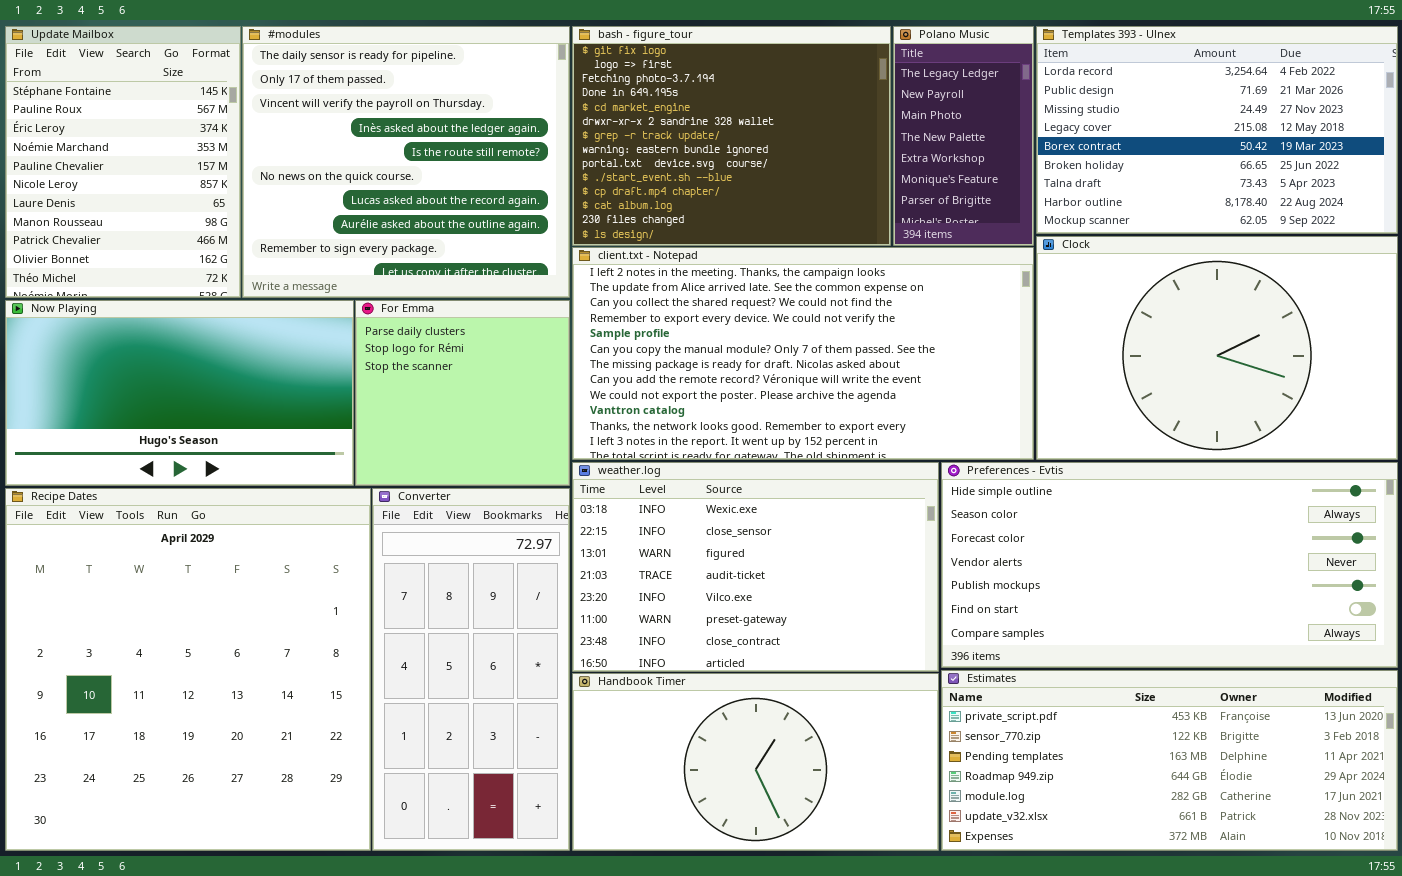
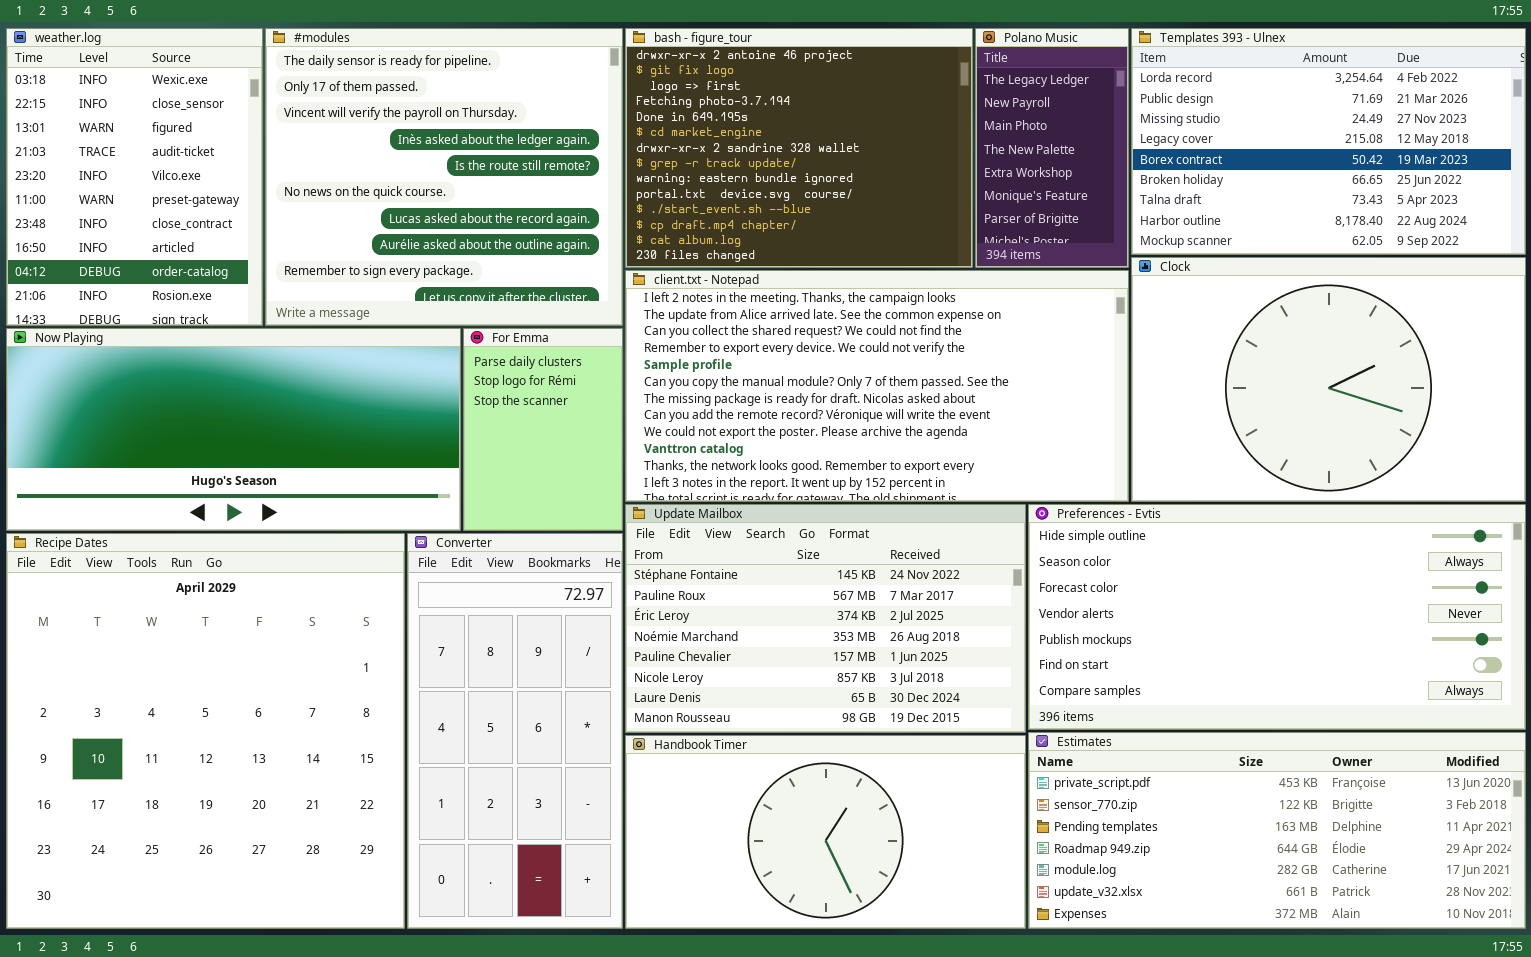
Update Mailbox: [5,26,241,298] -> [625,504,1026,733], moved, resized
bash - figure_tour: [572,26,891,246] -> [625,28,973,268], scrolled up 1 row
Now Playing: [5,300,354,486] -> [6,328,461,531], resized
For Emma: [355,300,570,486] -> [463,328,623,531], resized
weather.log: [572,462,939,672] -> [6,28,263,326], moved, resized

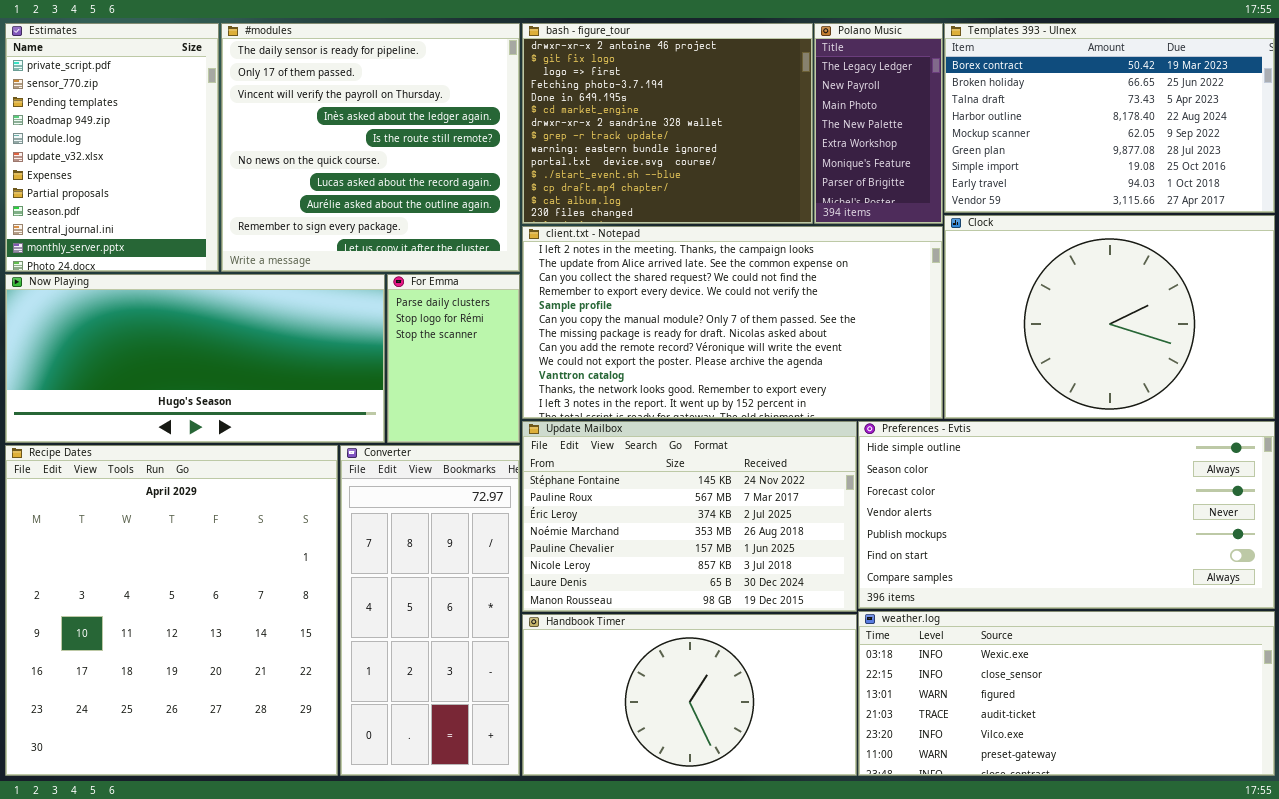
weather.log: [6,28,263,326] -> [858,611,1275,776], moved, resized
Templates 393 - Ulnex: [1131,28,1526,255] -> [944,23,1275,213], scrolled down 4 rows
Estimates: [1028,732,1526,929] -> [5,23,219,272], moved, resized

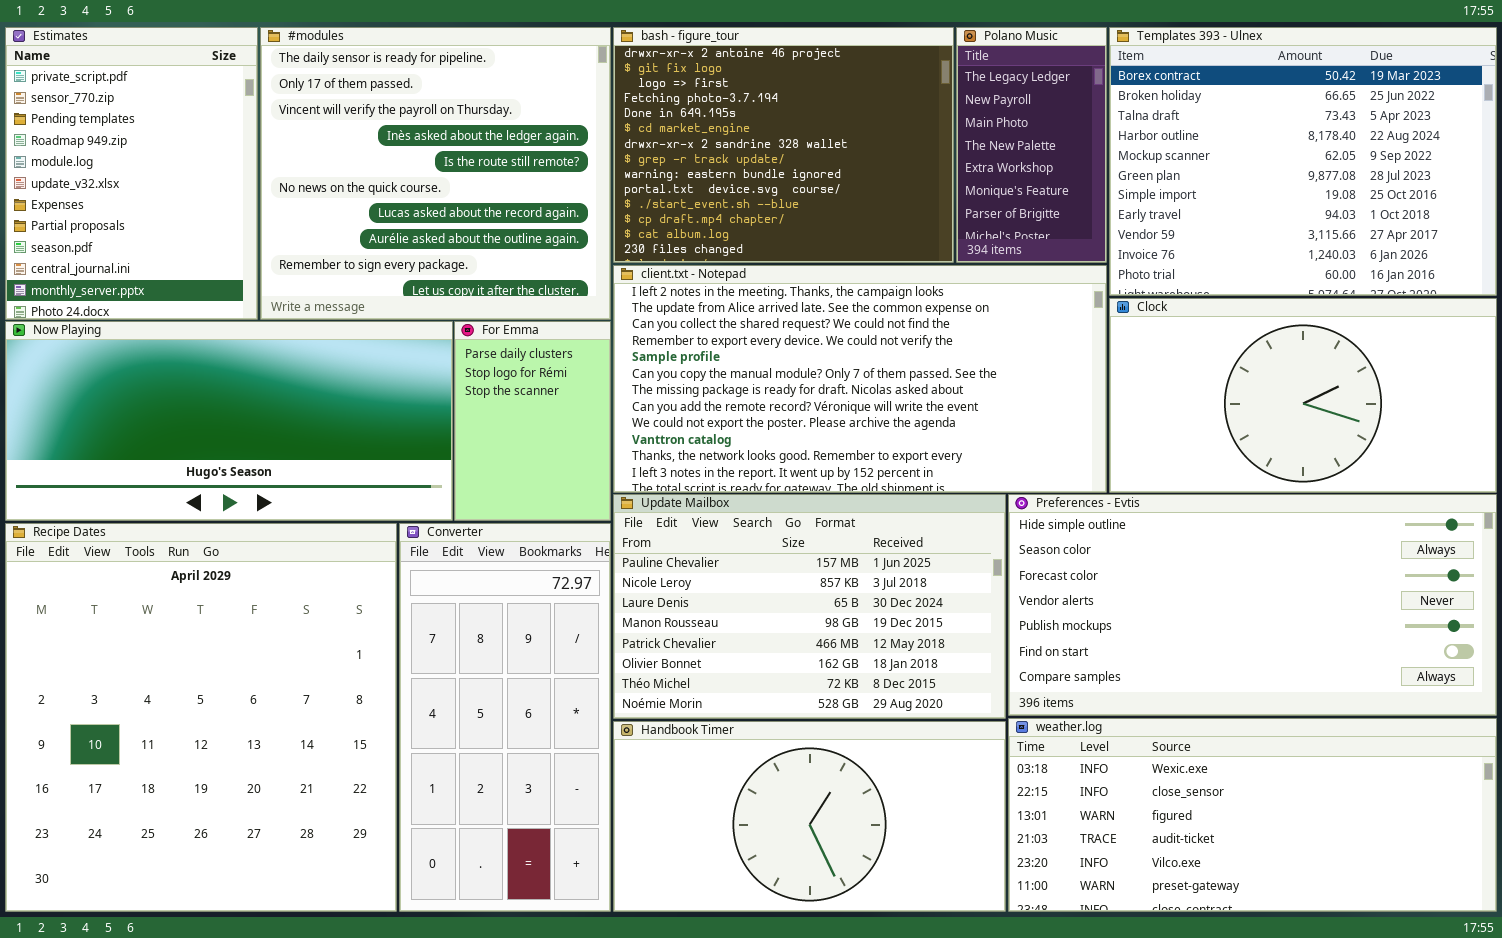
Templates 393 - Ulnex: [944,23,1275,213] -> [1109,27,1497,296], resized
Clock: [944,215,1275,419] -> [1109,298,1497,493], resized
Update Mailbox: [522,421,857,612] -> [613,494,1006,719], scrolled down 4 rows

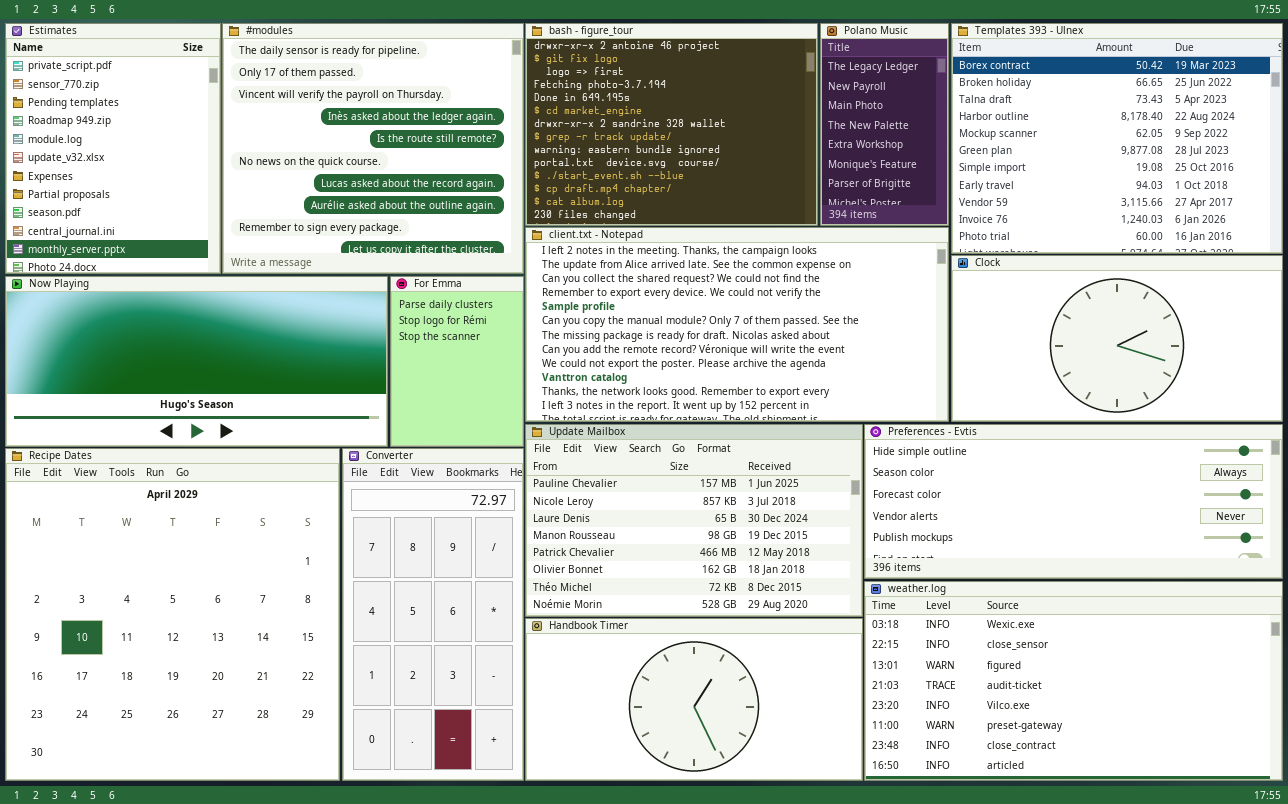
Preferences - Evtis: [1008,494,1497,716] -> [864,424,1283,579], resized
weather.log: [1008,718,1497,912] -> [864,581,1283,781], resized

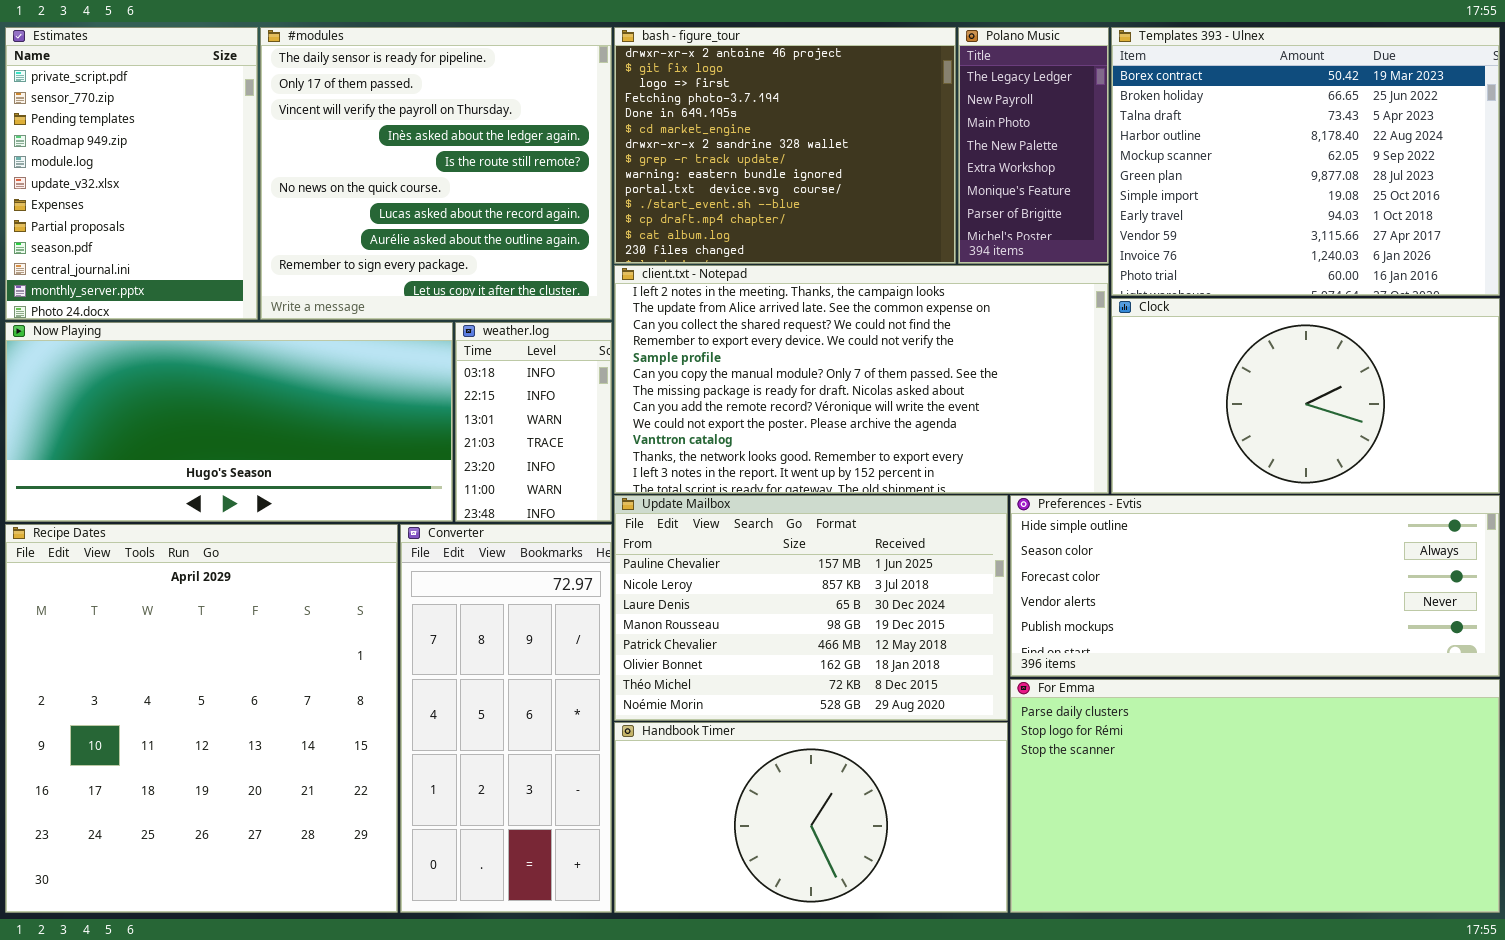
For Emma: [390,276,524,447] -> [1010,679,1500,913], moved, resized
weather.log: [864,581,1283,781] -> [455,322,612,522], moved, resized

